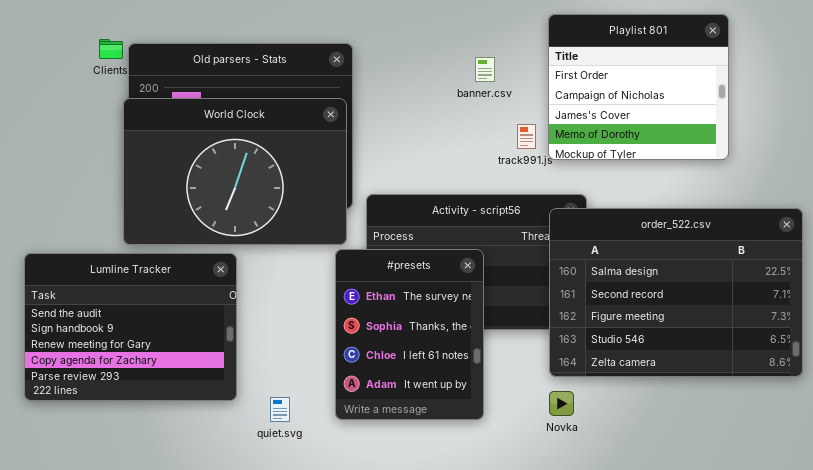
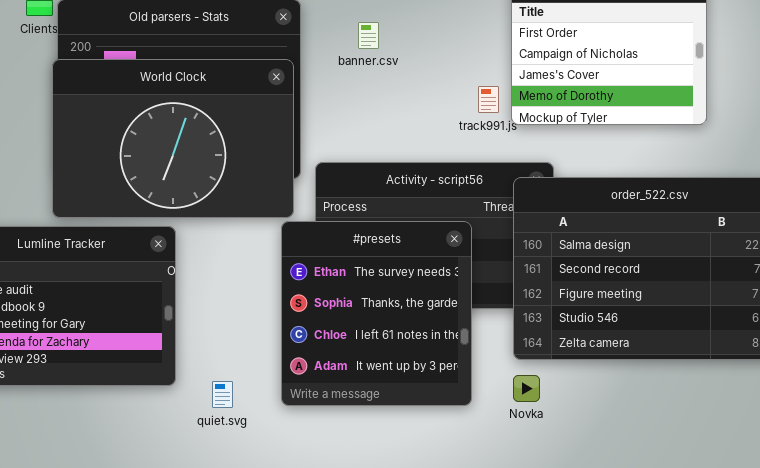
banner.csv: [475,57,495,82] -> [358,22,379,49], moved
#presets: [335,249,484,420] -> [281,221,472,406], resized

